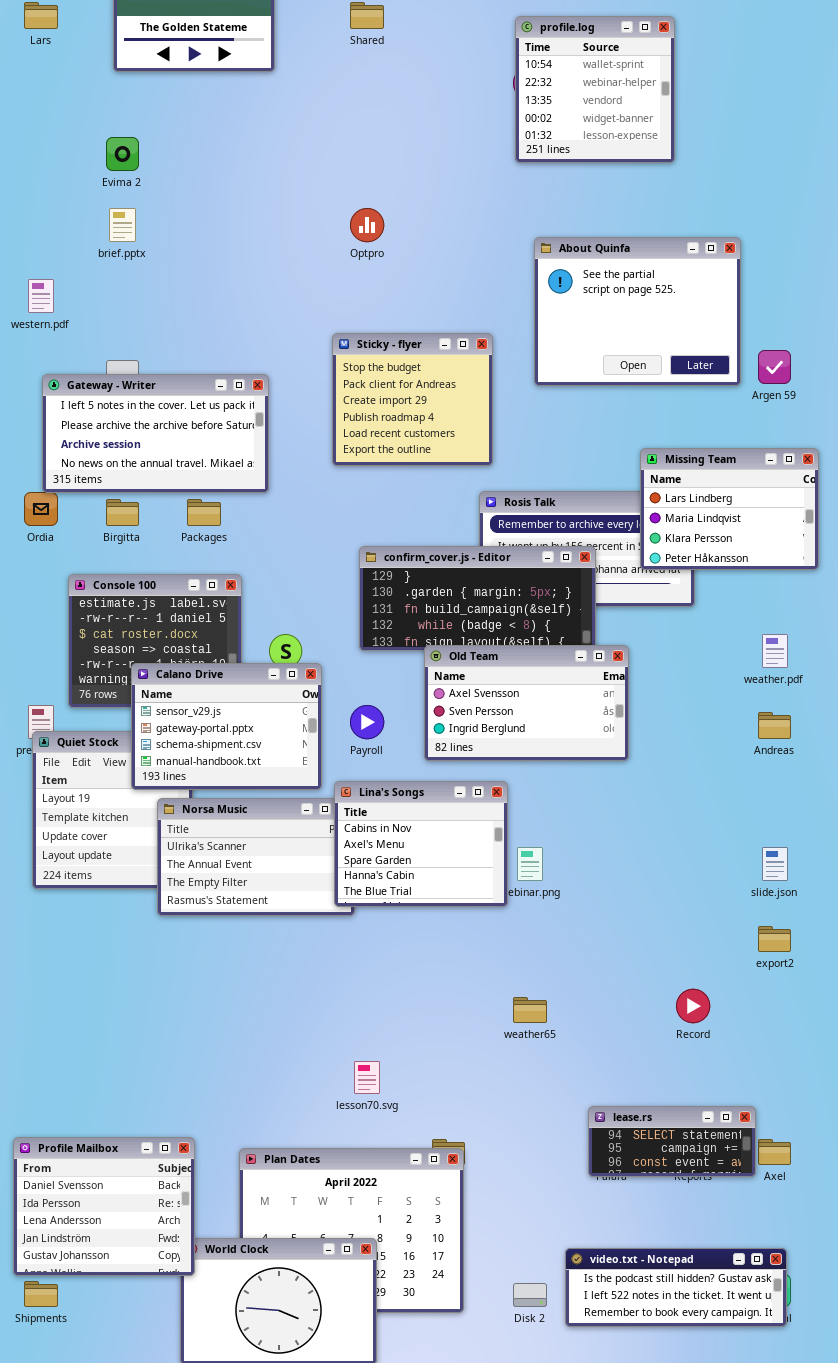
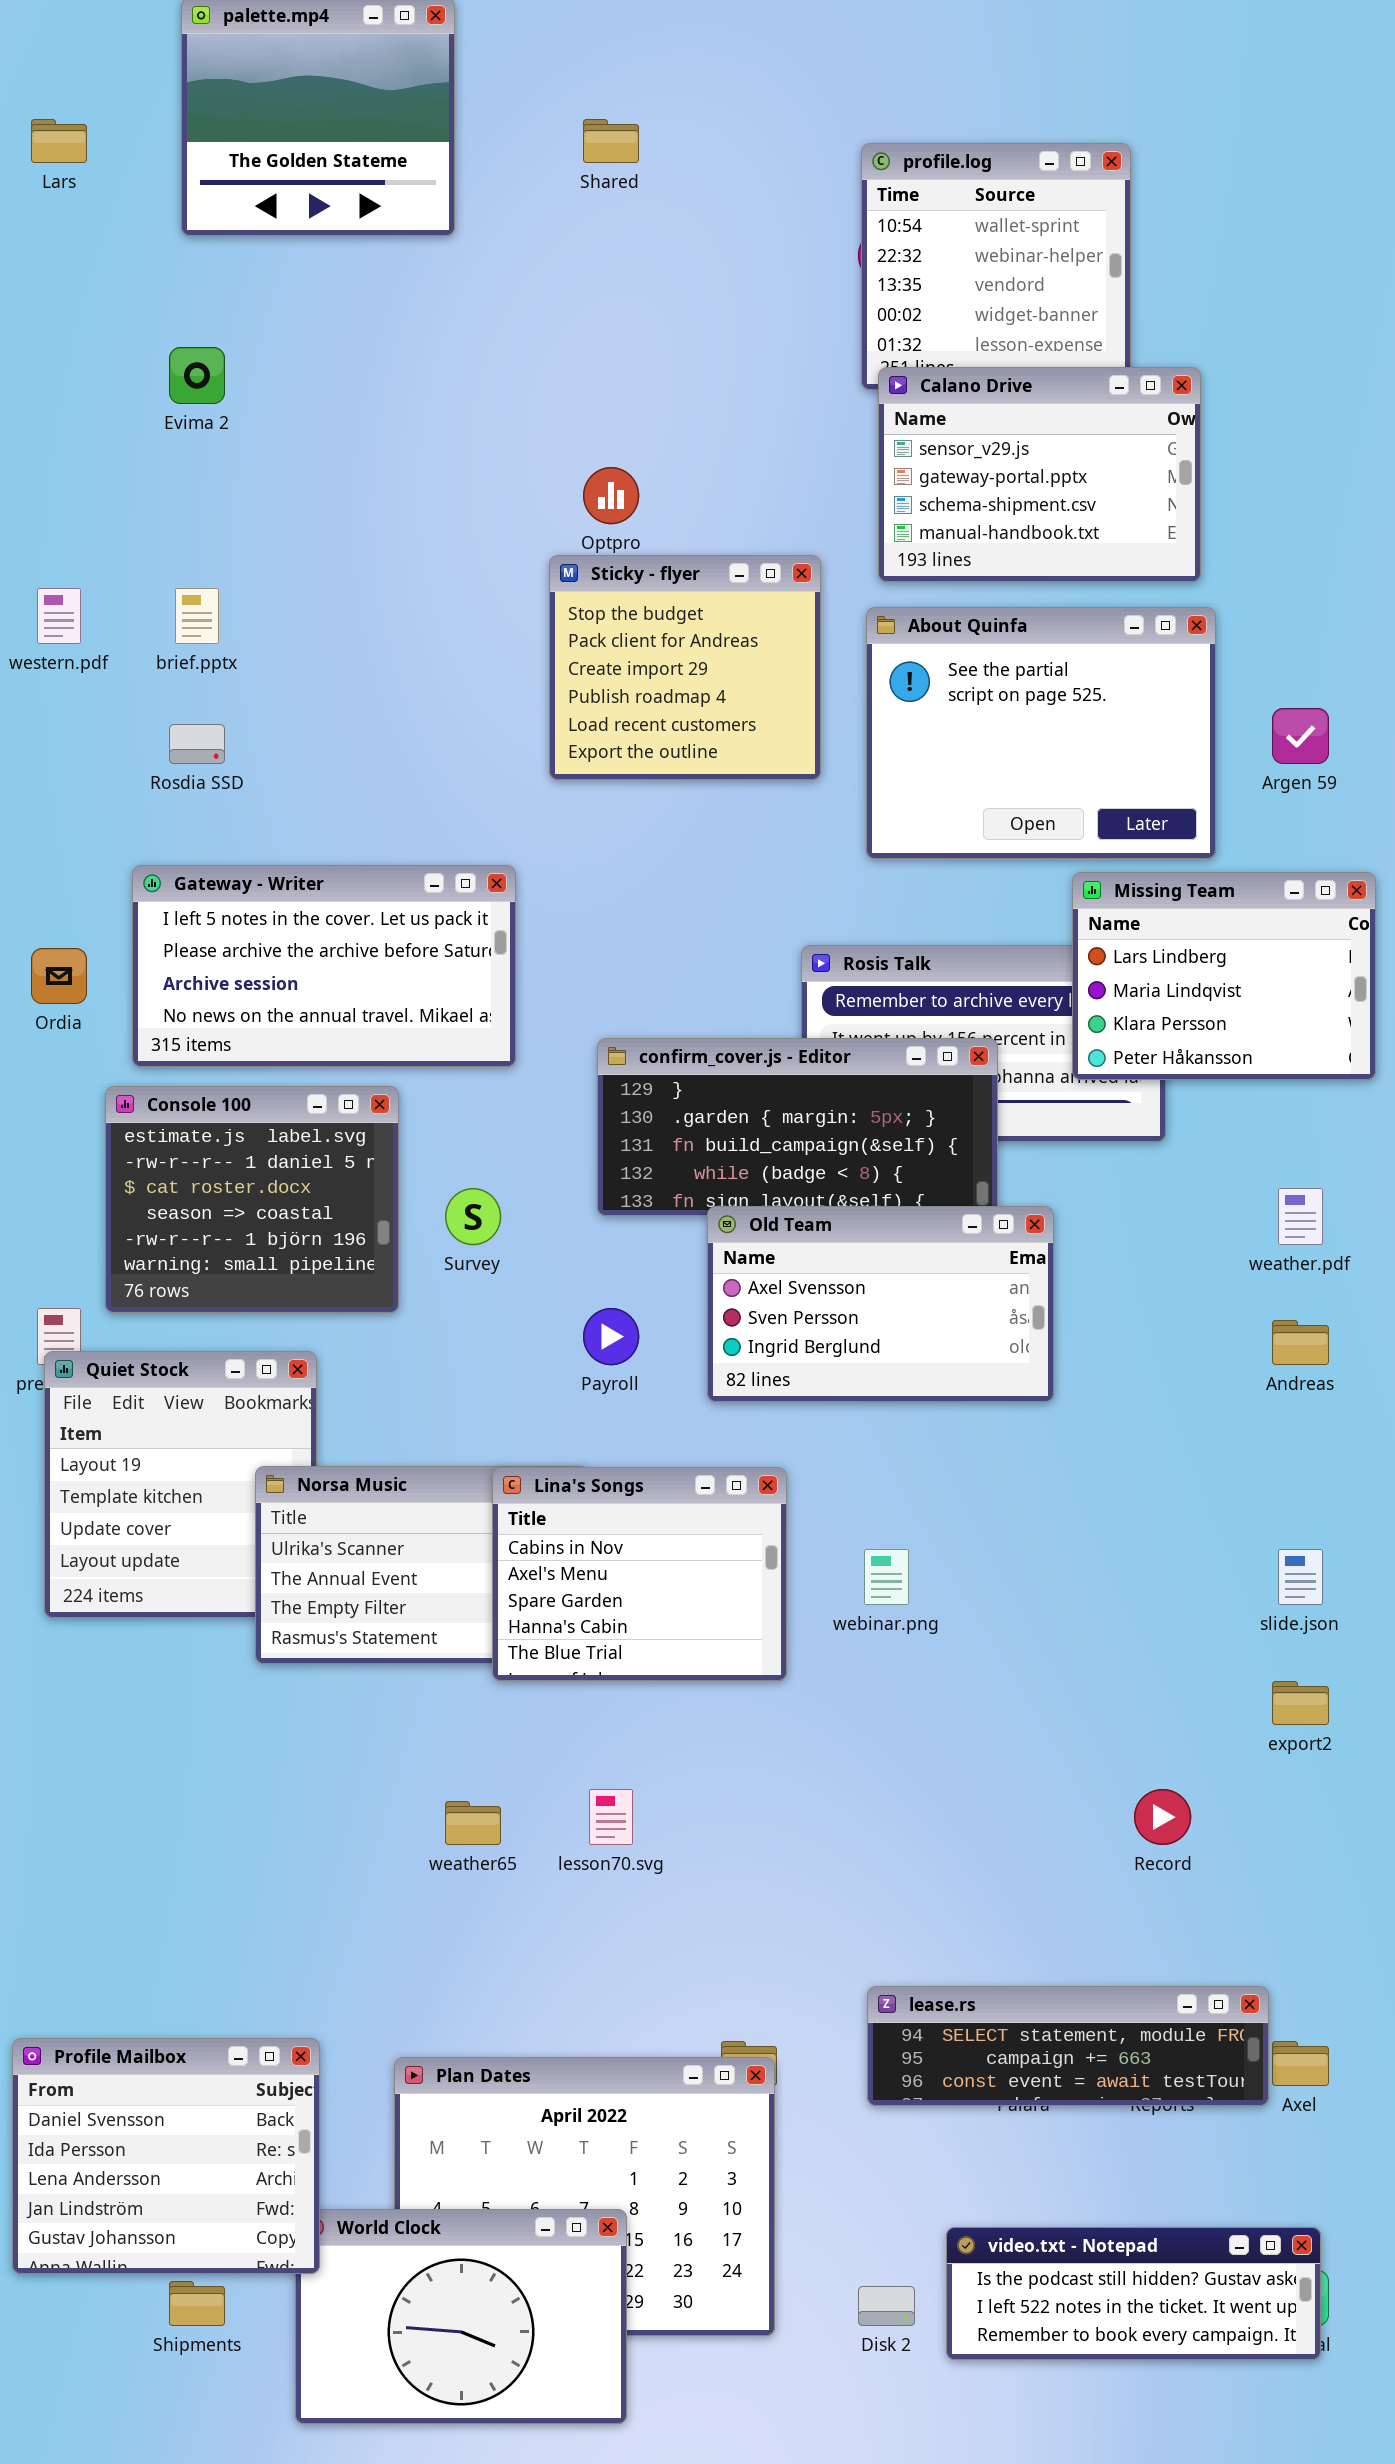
brief.pptx: [109,208,136,242] -> [175,588,219,644], moved
About Quinfa: [534,237,741,386] -> [866,607,1216,859], moved
Sticky - flyer: [332,333,493,466] -> [549,555,821,780], moved
Gateway - Writer: [42,374,269,493] -> [132,865,516,1067], moved
Calano Drive: [131,663,322,790] -> [878,367,1201,582], moved
Lina's Songs: [334,781,508,907] -> [492,1467,787,1681], moved
weather65: [513,997,547,1023] -> [445,1801,501,1845], moved
lesson70.svg: [354,1061,380,1094] -> [589,1789,633,1845], moved
lease.rs: [588,1106,756,1177] -> [867,1986,1269,2106], resized
Shipments: [24,1281,58,1307] -> [169,2281,225,2326], moved

